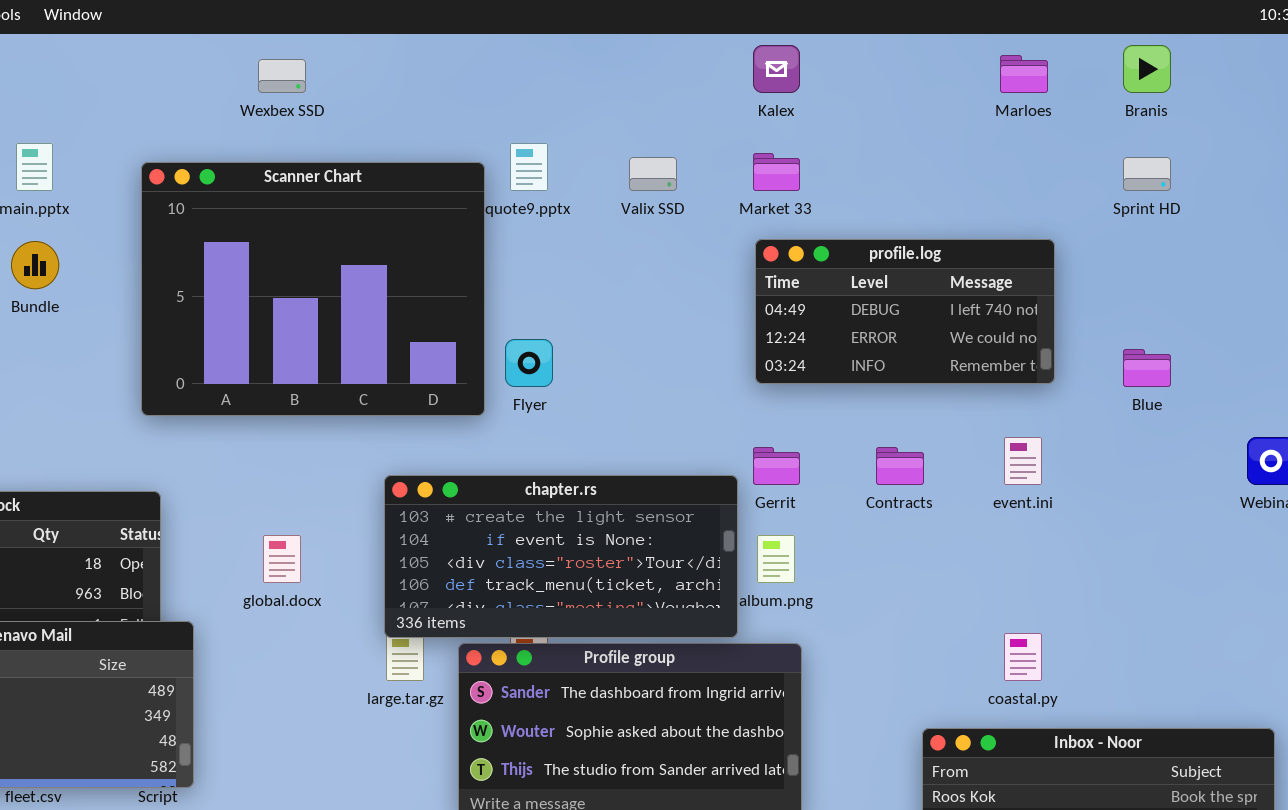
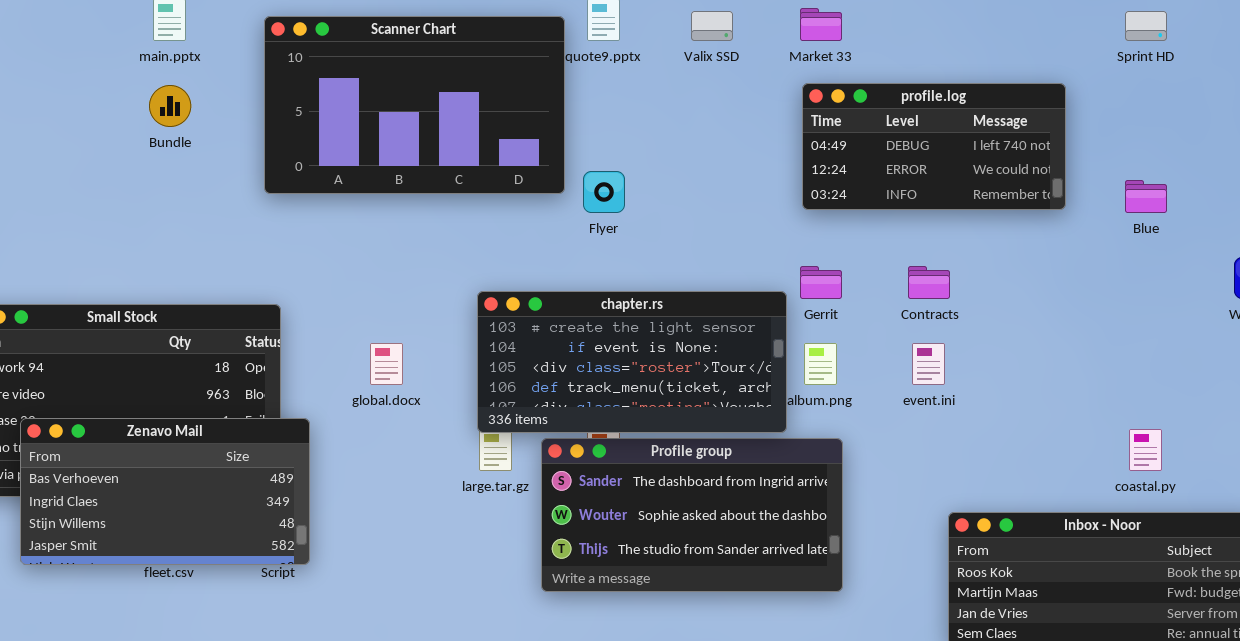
Scanner Chart: [141,162,485,416] -> [264,16,565,194], resized
event.ini: [1004,437,1042,485] -> [912,343,945,385], moved
coastal.py: [1004,633,1042,681] -> [1129,429,1162,471], moved

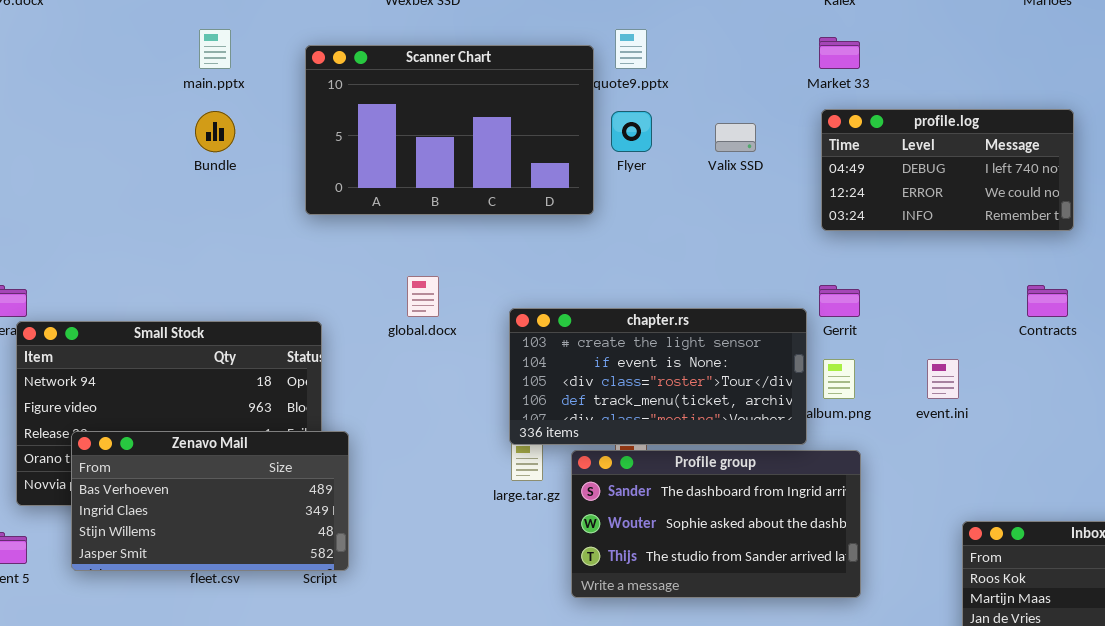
Valix SSD: [691,11,733,41] -> [715,123,756,152], moved
Flyer: [583,171,625,213] -> [611,111,652,152], moved
Contracts: [908,266,950,299] -> [1027,285,1068,317], moved
global.docx: [370,343,403,385] -> [407,276,439,317], moved

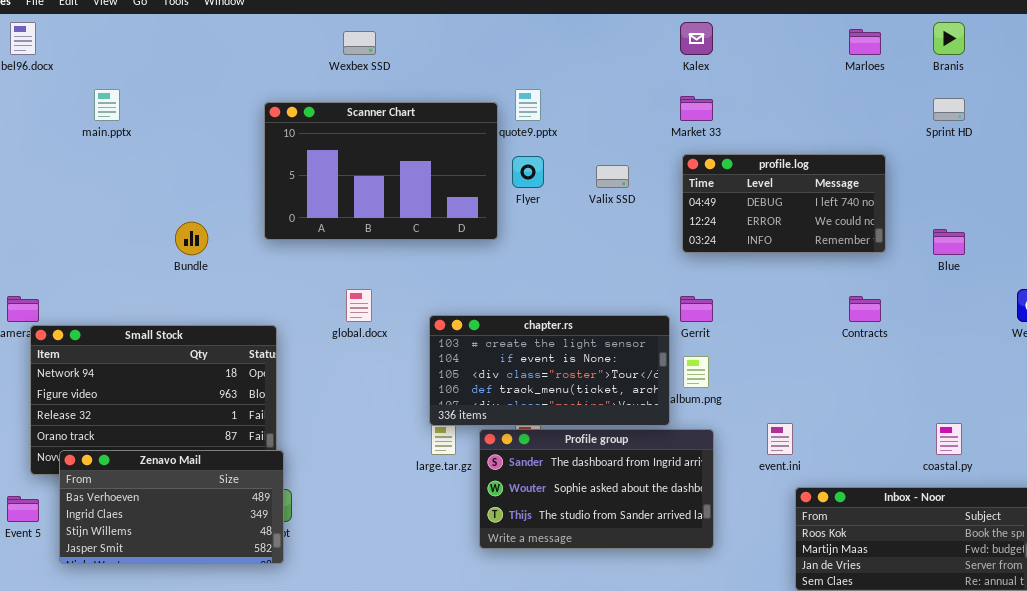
main.pptx: [199,29,231,69] -> [94,89,120,121], moved
Bundle: [195,111,235,152] -> [175,222,208,255], moved
event.ini: [927,359,959,399] -> [767,423,793,455], moved
Zenavo Mail: [71,431,349,571] -> [59,450,284,564], moved

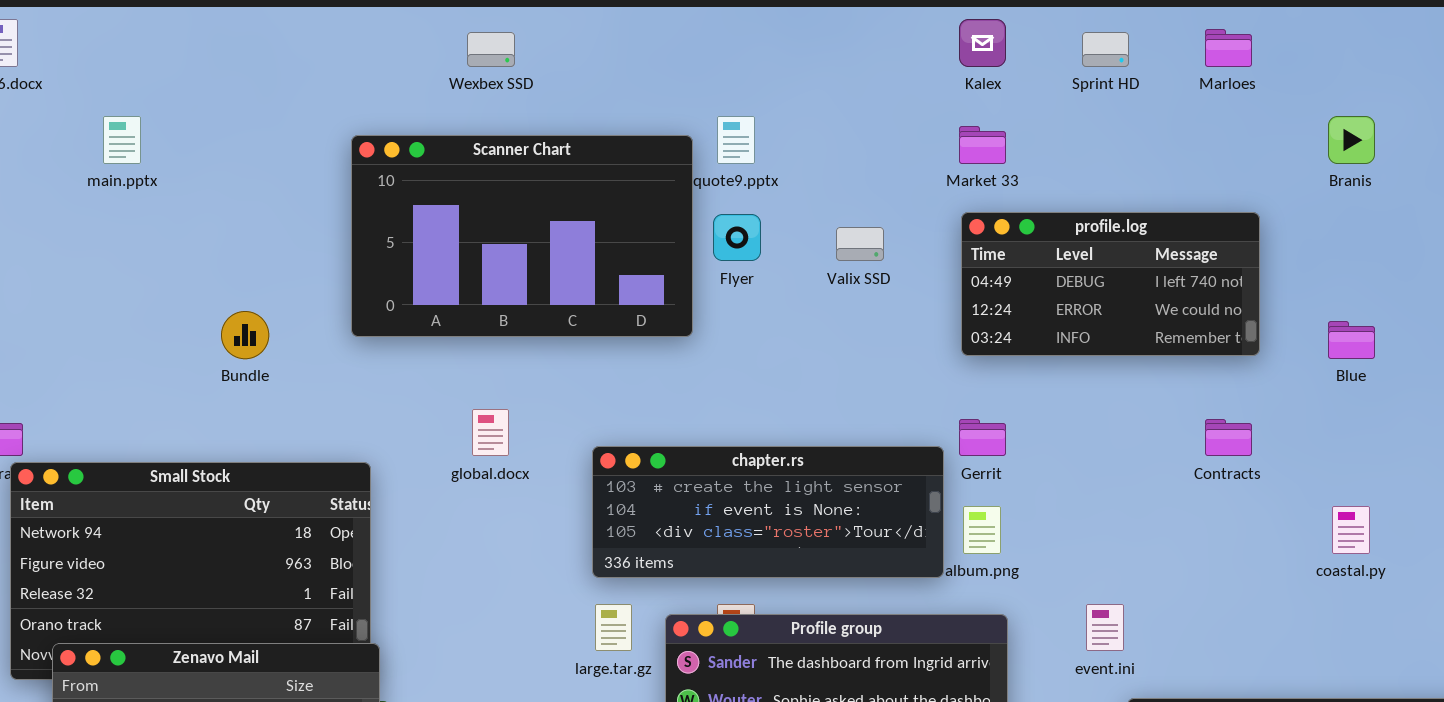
Branis: [933,22,965,55] -> [1328,116,1375,164], moved
Sprint HD: [933,98,965,121] -> [1082,32,1129,67], moved
chapter.rs: [429,315,670,426] -> [592,446,944,578], resized
coastal.py: [936,423,962,455] -> [1332,506,1370,554], moved

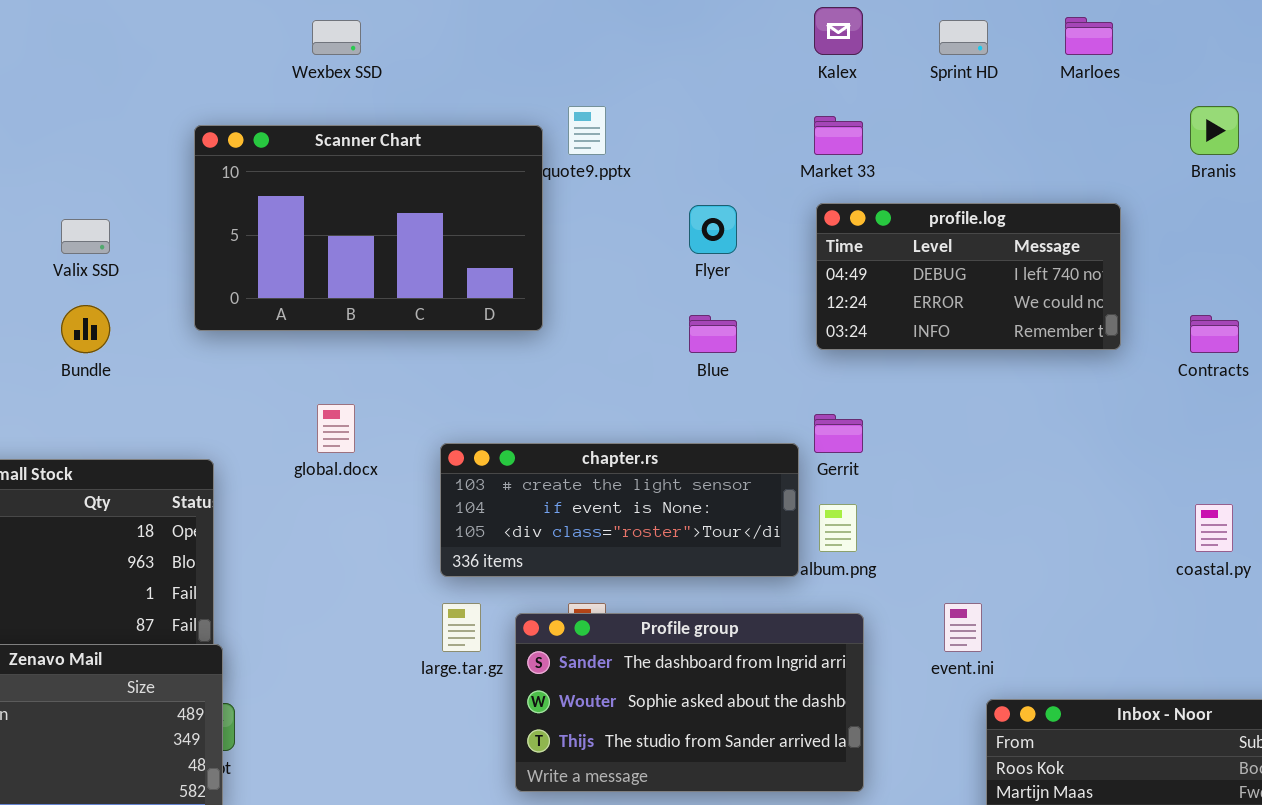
Flyer: [713,214,761,261] -> [689,205,737,254], moved
Valix SSD: [836,227,884,261] -> [61,219,110,254], moved
Blue: [1328,321,1375,359] -> [689,315,737,353], moved
Contracts: [1205,419,1252,456] -> [1190,315,1239,353], moved

